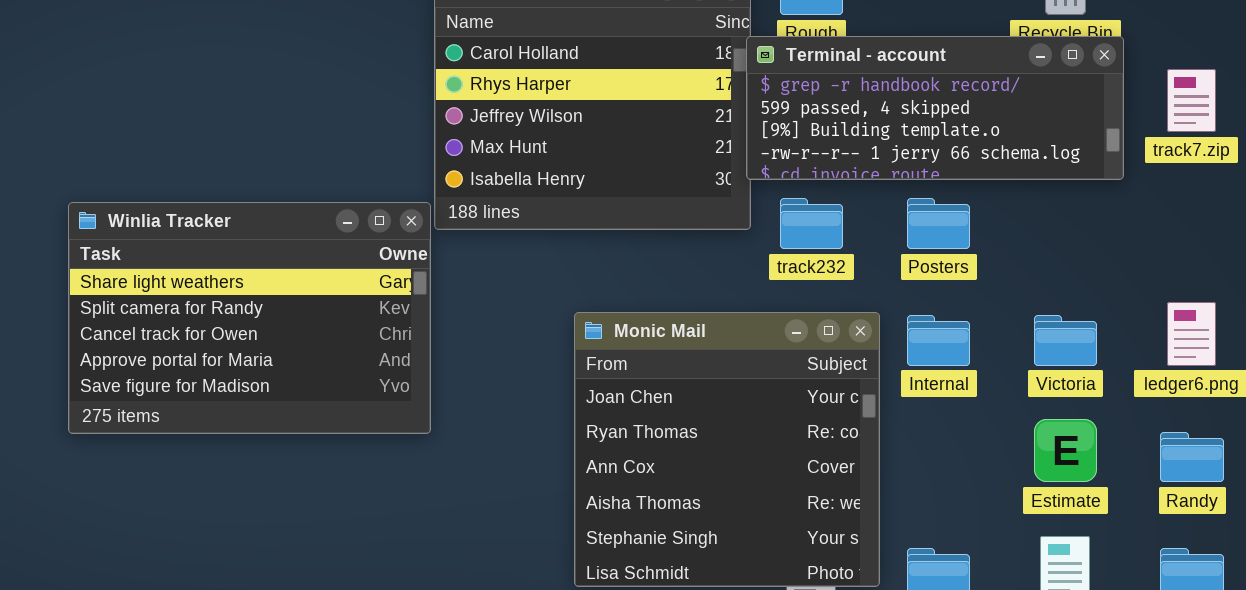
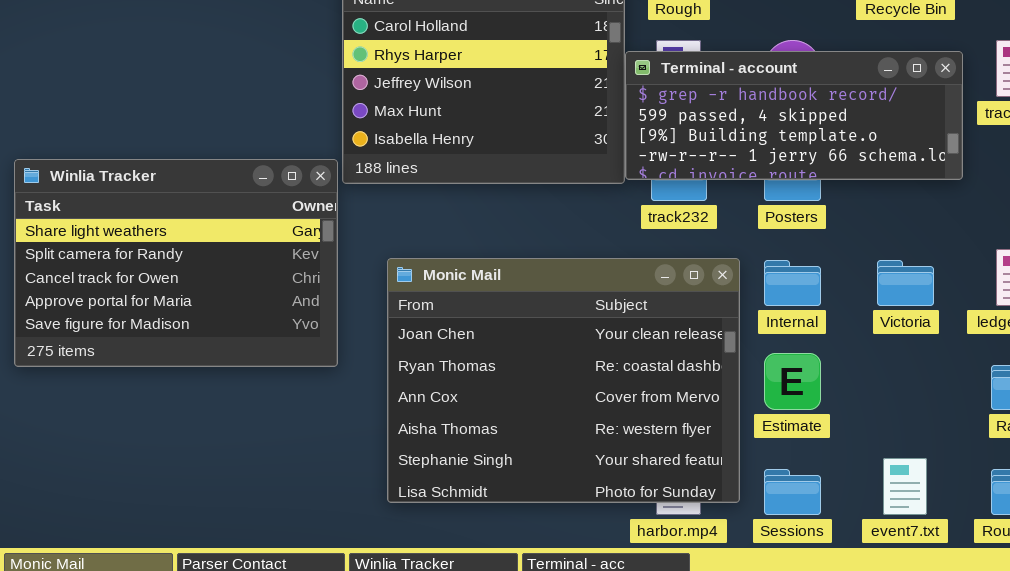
Terminal - account: [746,36,1124,180] -> [625,51,963,180], moved
Monic Mail: [574,312,880,587] -> [387,258,740,503], resized
Estimate: [1034,419,1097,482] -> [764,353,821,410], moved

